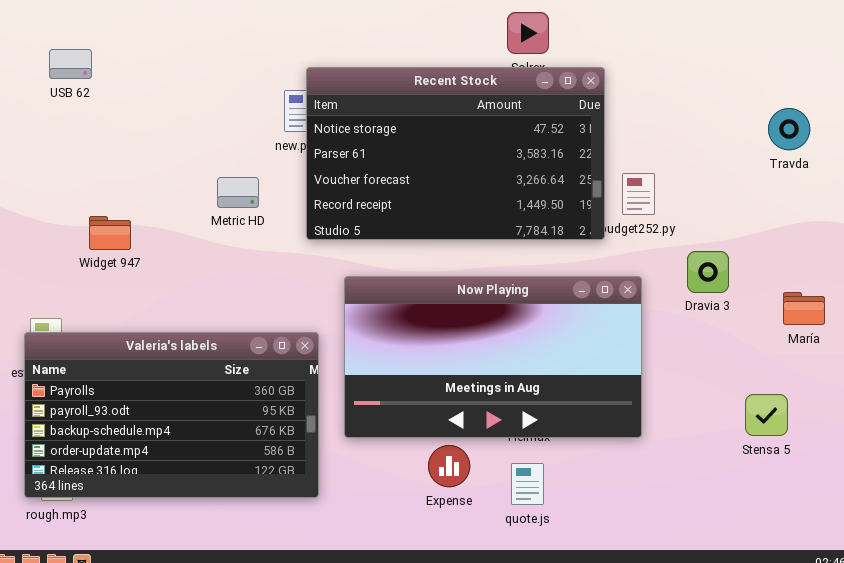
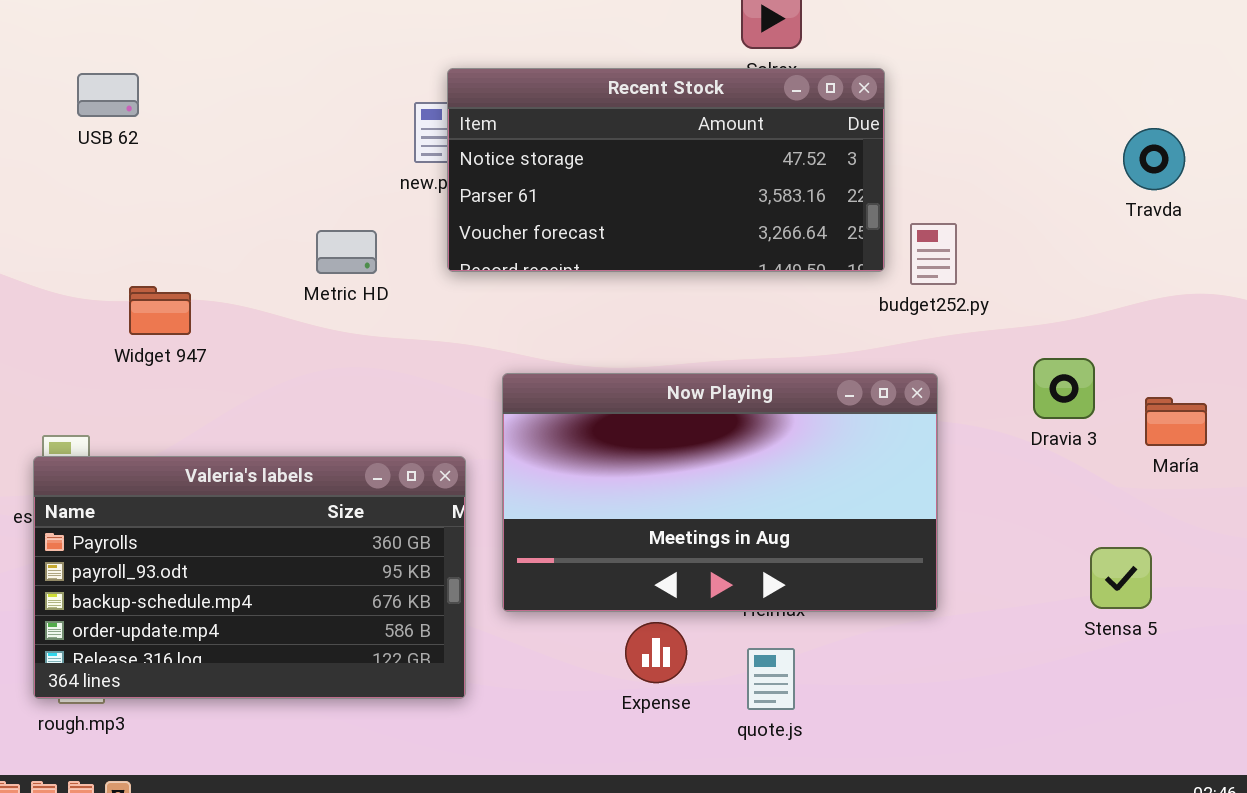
USB 62: [49,49,92,79] -> [77,73,139,117], moved
Recent Stock: [306,67,605,240] -> [447,68,885,272], resized
Dravia 3: [687,251,729,293] -> [1033,358,1095,419], moved

